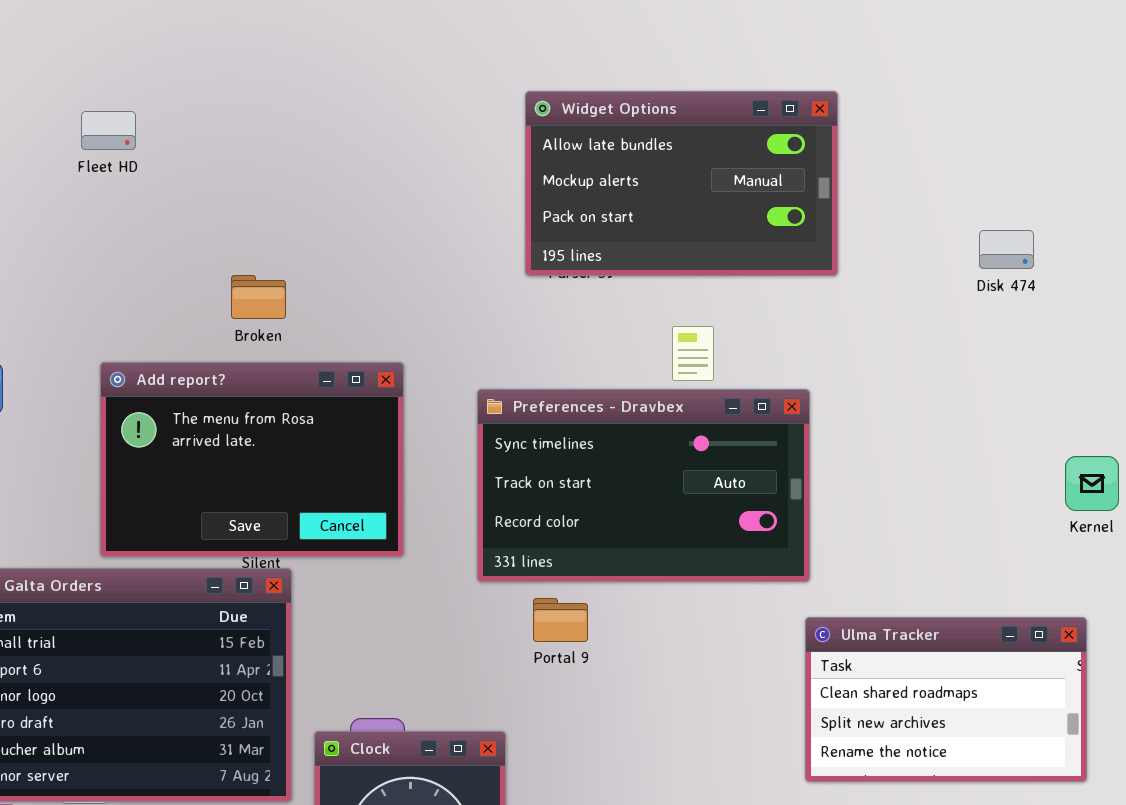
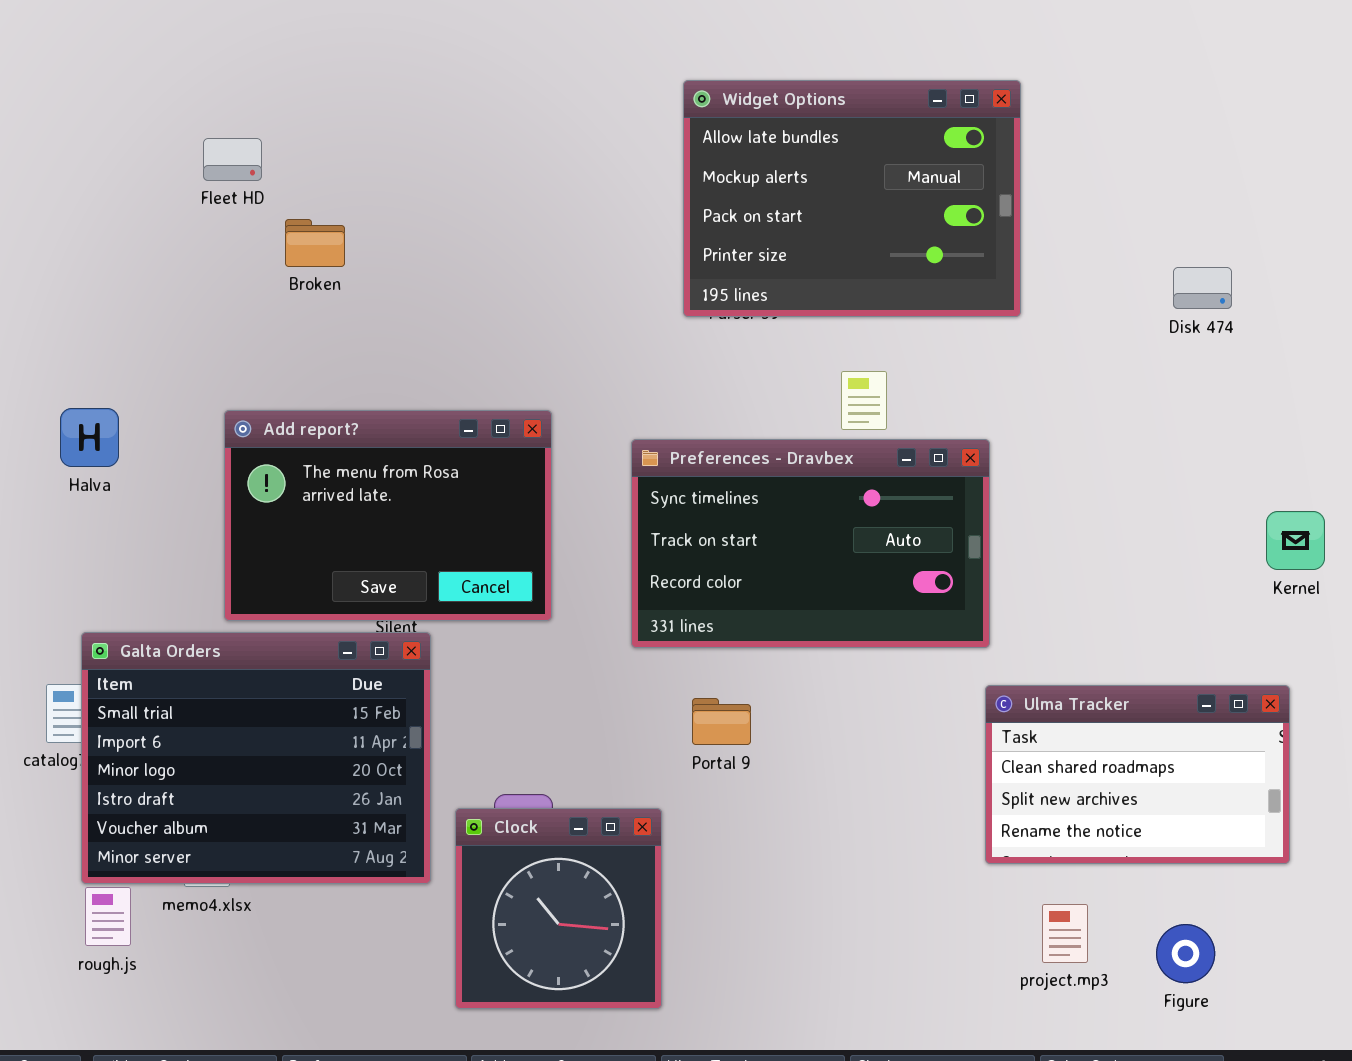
Widget Options: [525,91,838,276] -> [683,80,1021,317], resized
Broken: [231,275,286,319] -> [285,219,345,267], moved
Portal 9: [533,598,588,642] -> [692,698,751,745], moved

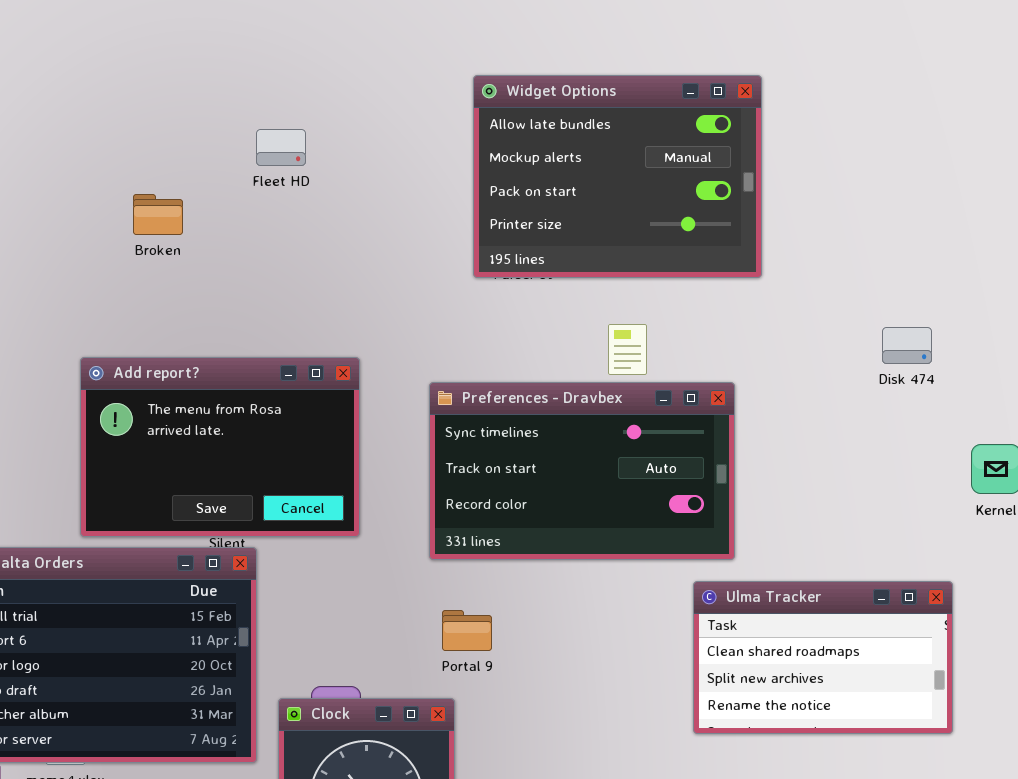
Fleet HD: [203,138,262,181] -> [256,129,306,166], moved
Disk 474: [1173,267,1232,309] -> [882,327,932,364], moved
Ulma Tracker: [985,685,1290,864] -> [693,581,953,734], moved
Portal 9: [692,698,751,745] -> [442,610,492,651], moved

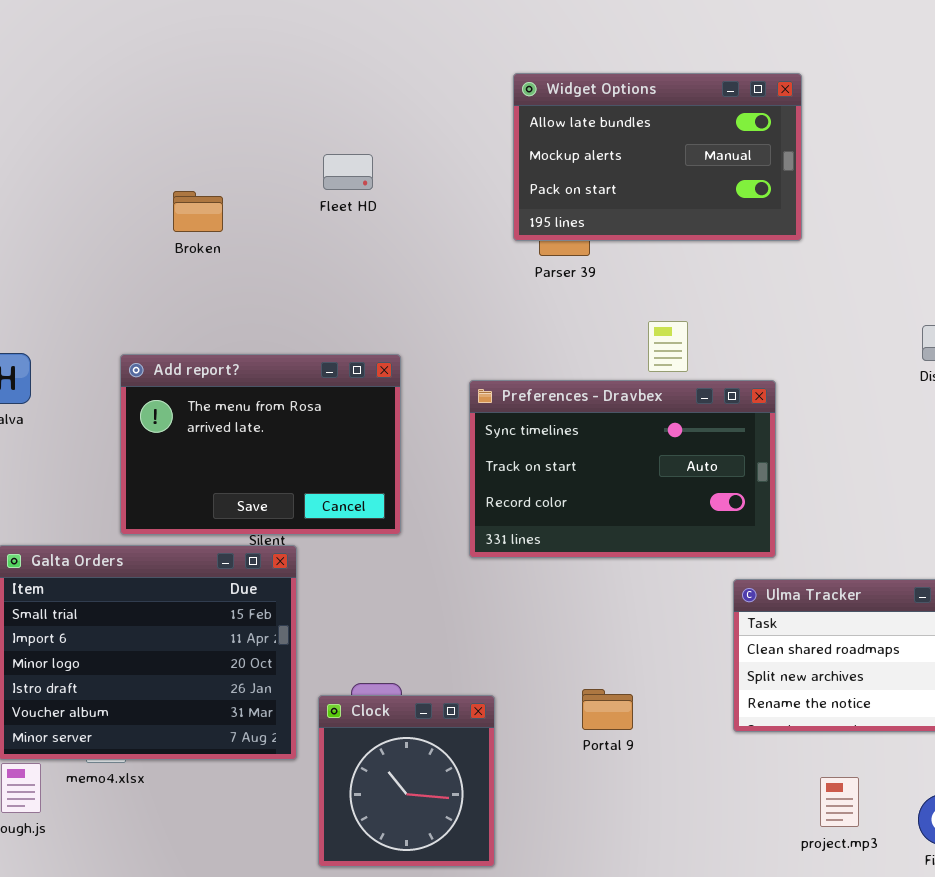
Widget Options: [473,75,762,278] -> [513,73,802,241], resized
Fleet HD: [256,129,306,166] -> [323,154,373,190], moved
Portal 9: [442,610,492,651] -> [582,689,633,730], moved

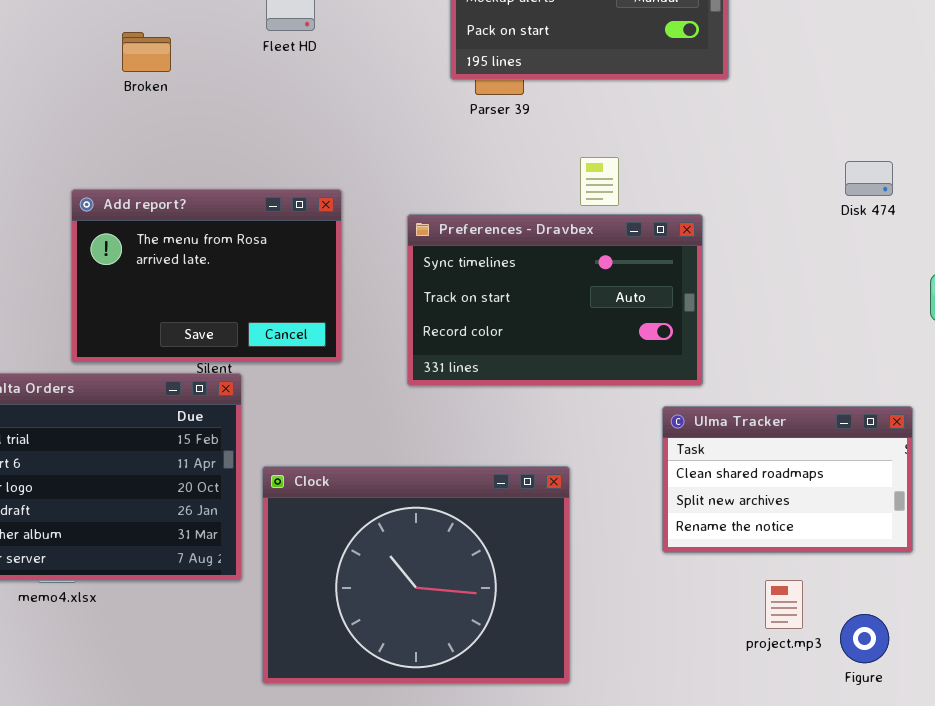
Clock: [318,695,495,867] -> [262,466,570,684], resized
project.mp3: [820,777,859,827] -> [765,580,803,629], moved

